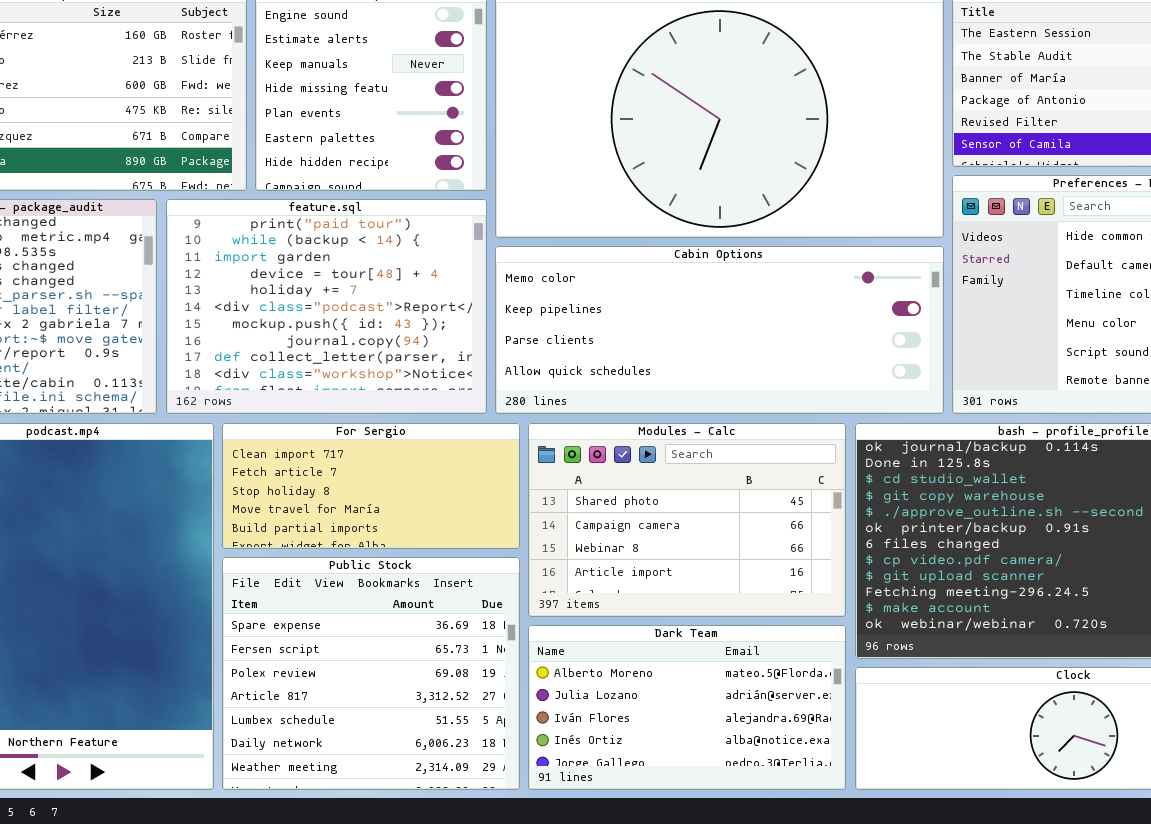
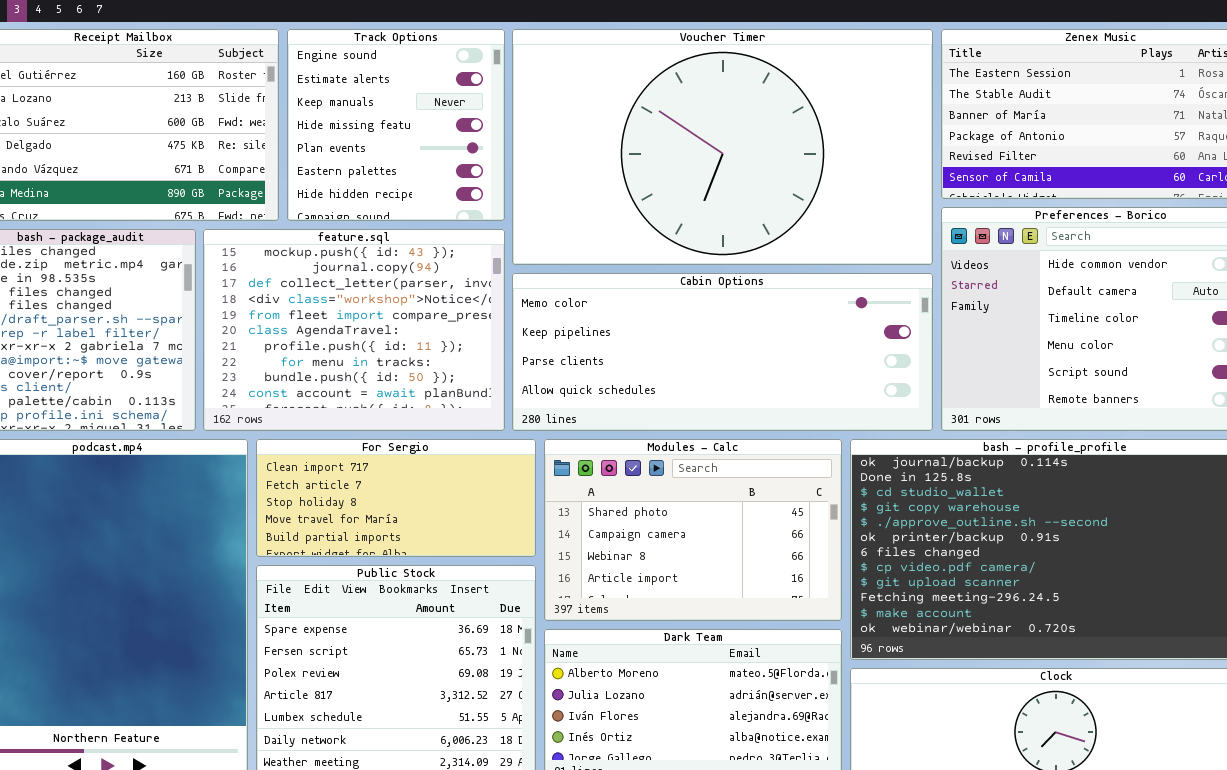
feature.sql: [166,199,487,414] -> [203,229,505,431], scrolled down 6 rows

